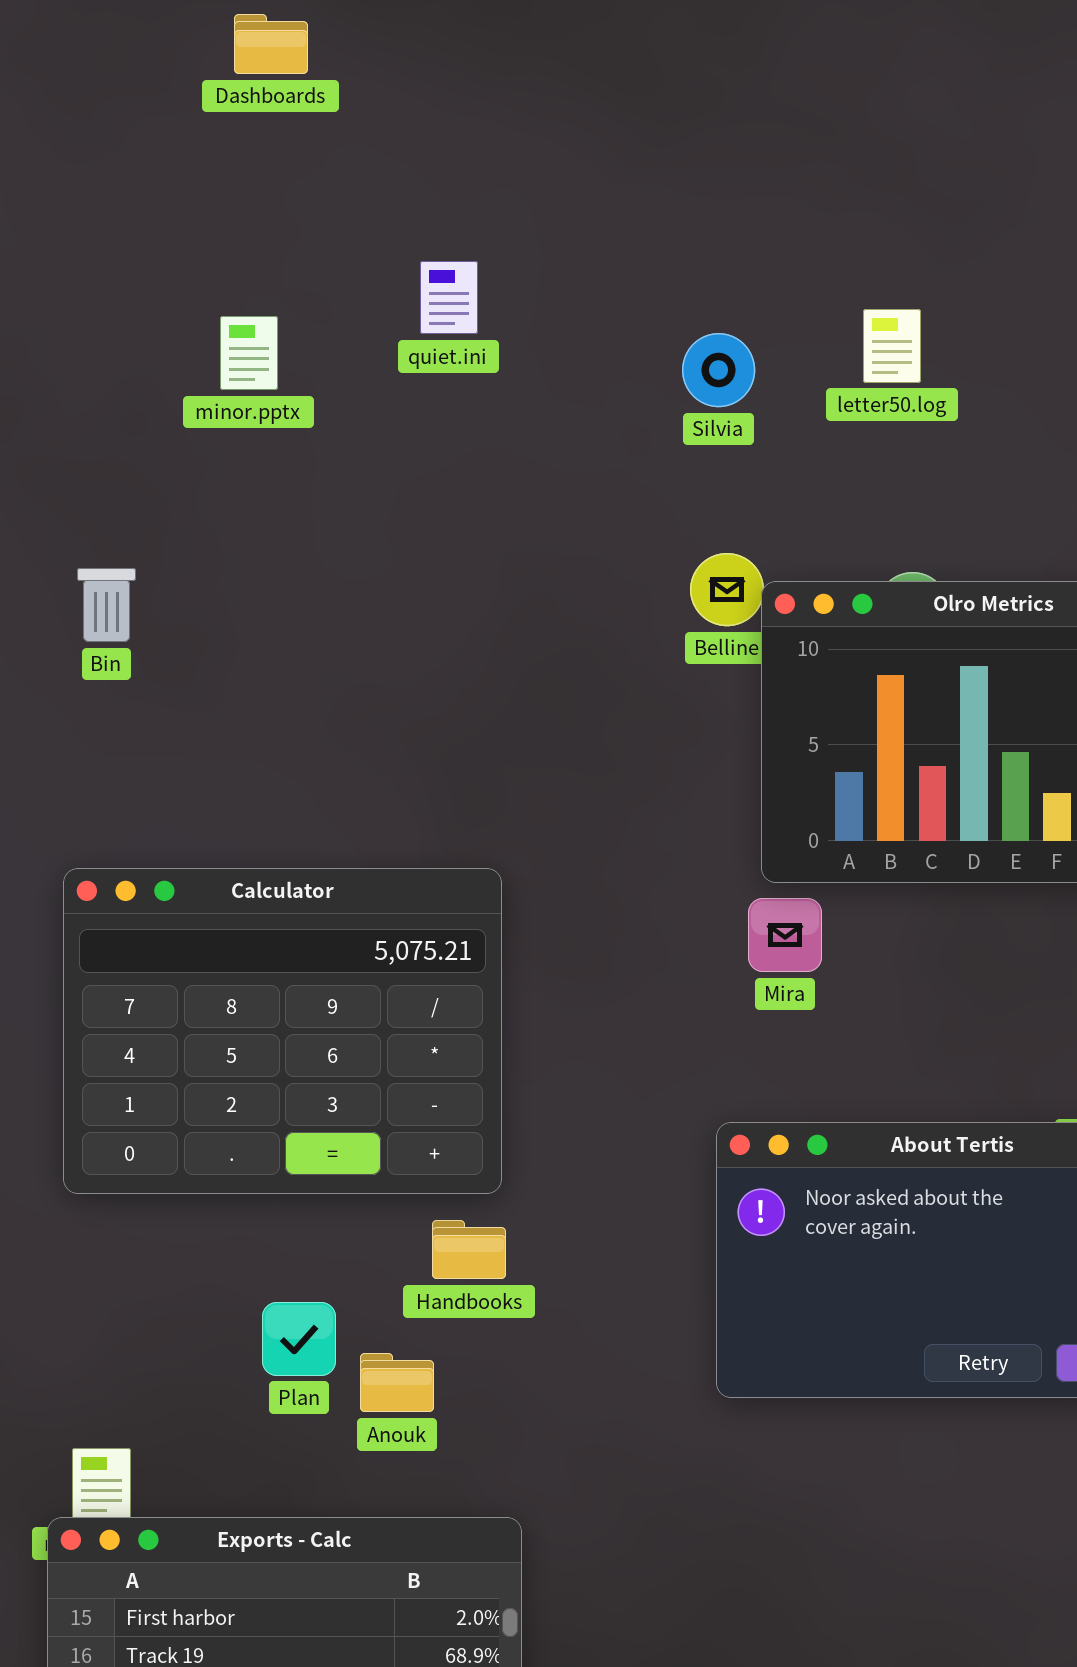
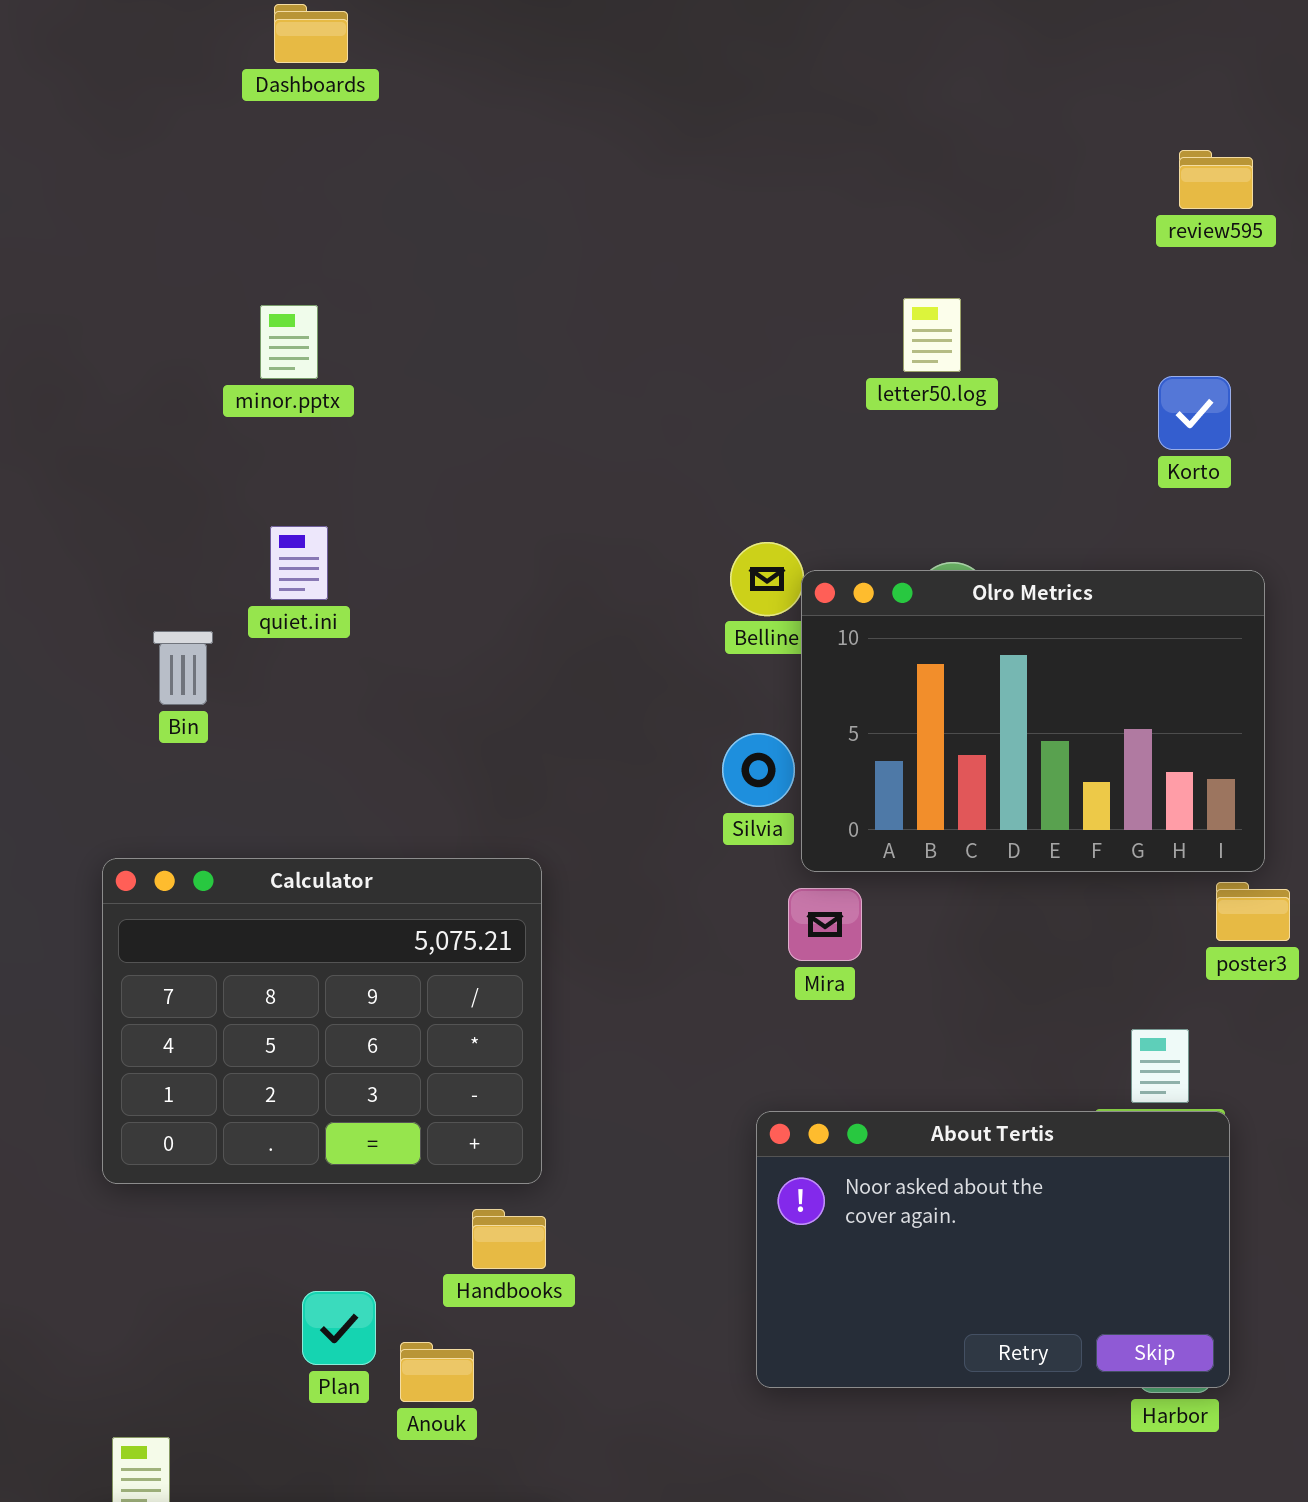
quiet.ini: [420,261,478,334] -> [270,526,328,600], moved
Silvia: [682,333,755,407] -> [722,733,795,807], moved
Bin: [77,568,136,642] -> [153,631,213,705], moved

